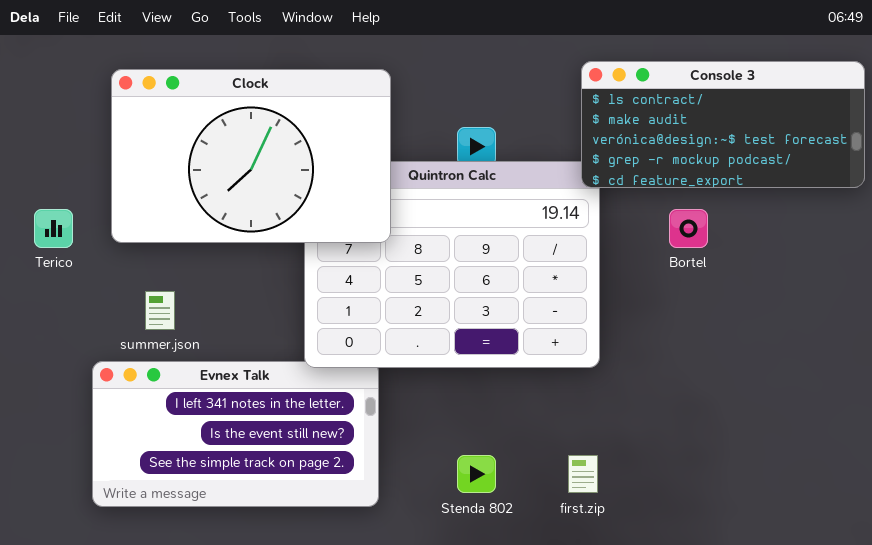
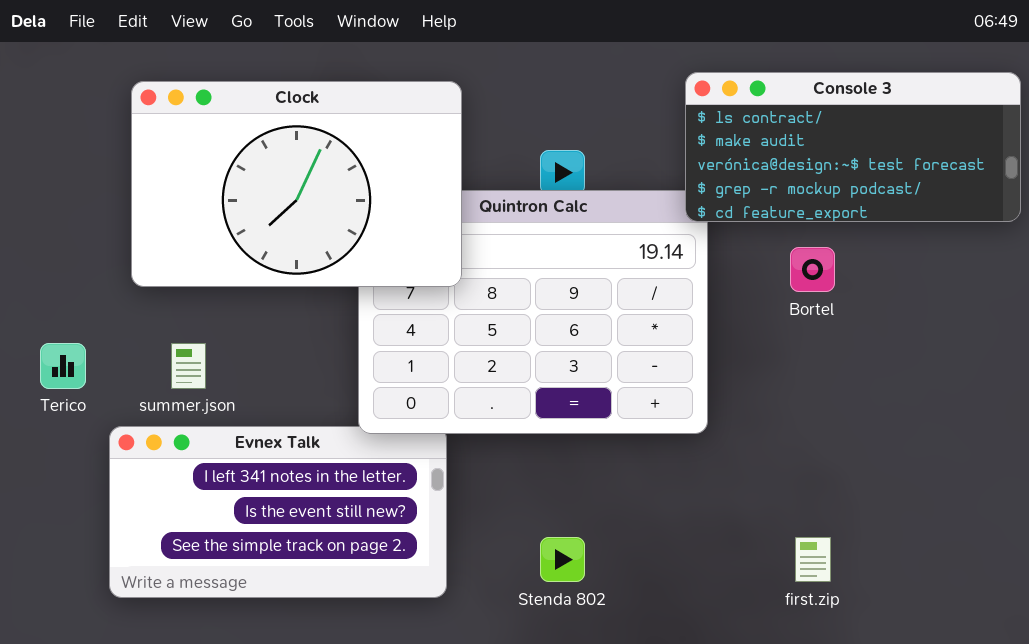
Terico: [34,209,73,248] -> [40,343,86,389], moved
first.zip: [568,455,598,493] -> [795,537,831,582], moved

